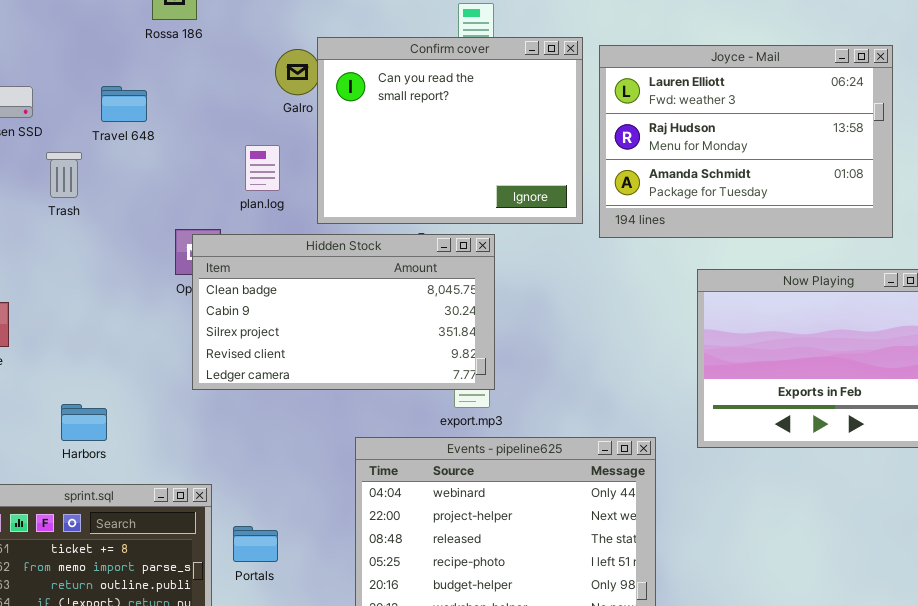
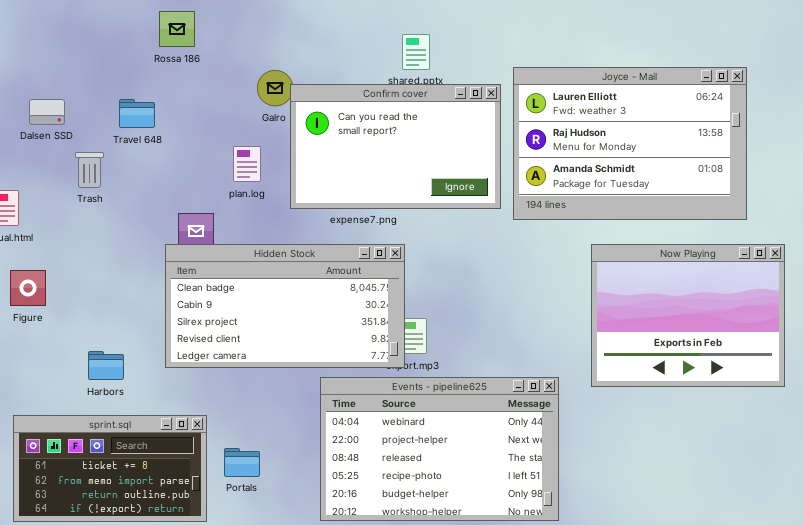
Confirm cover: [317,37,583,224] -> [290,84,501,209], resized
Hidden Stock: [192,234,495,390] -> [165,244,405,368], moved

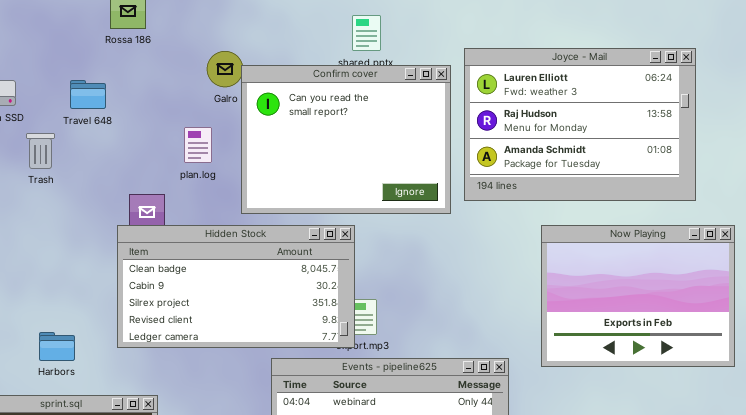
Confirm cover: [290,84,501,209] -> [241,65,451,214], resized

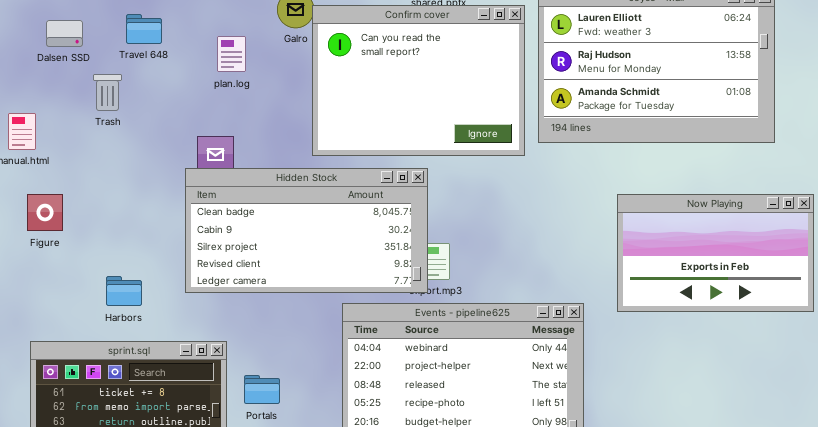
Travel 648: [70,80,106,109] -> [126,14,162,44], moved
plan.log: [184,127,212,163] -> [217,36,246,72], moved
Now Playing: [541,225,735,367] -> [617,194,814,312], resized

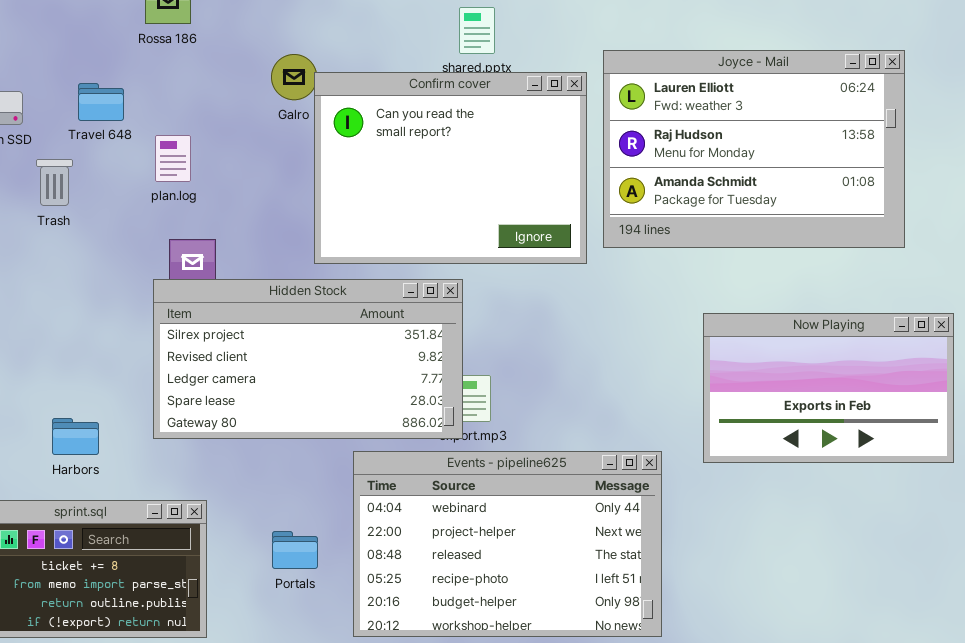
plan.log: [217,36,246,72] -> [155,135,191,182], moved
Hidden Stock: [185,168,428,293] -> [153,279,463,439], scrolled down 2 rows
Portals: [244,375,280,404] -> [272,531,318,569], moved

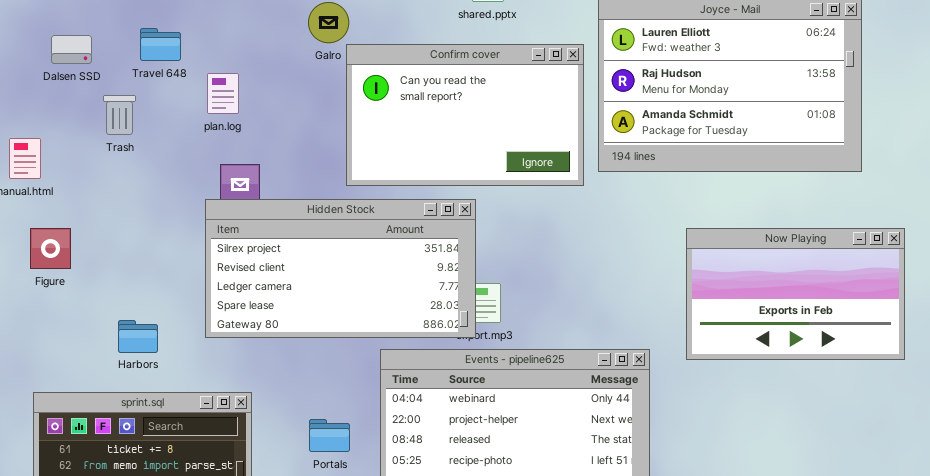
Confirm cover: [314,72,587,264] -> [346,44,584,186], resized

